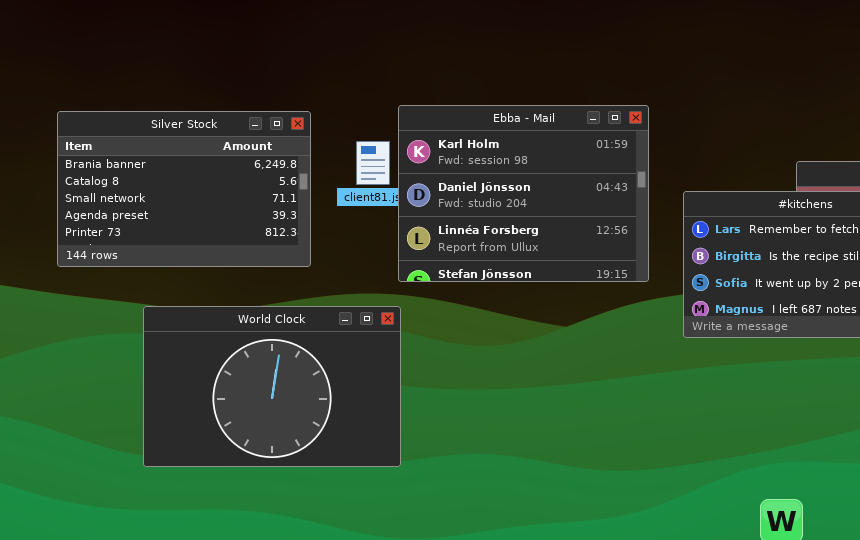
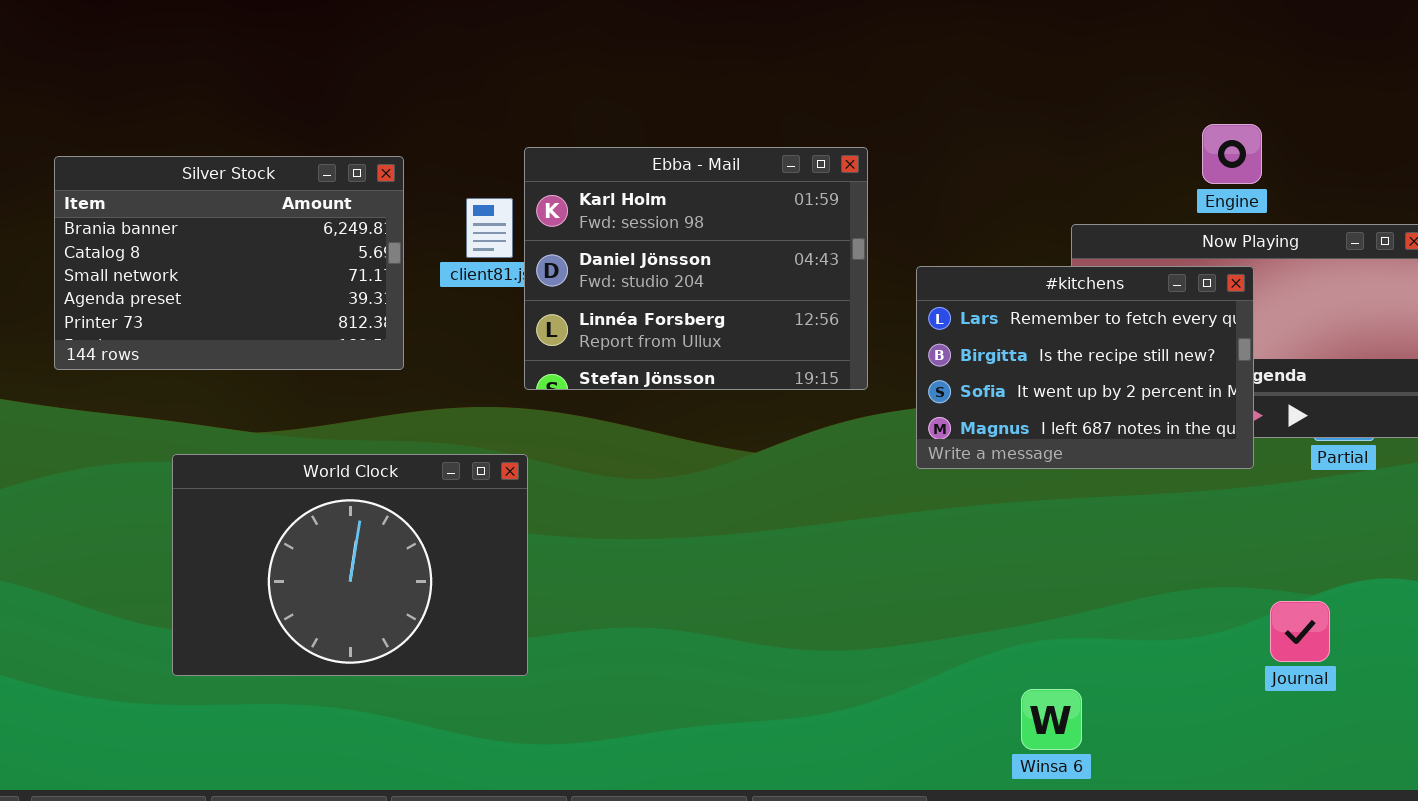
World Clock: [143,306,401,467] -> [172,454,528,676], moved

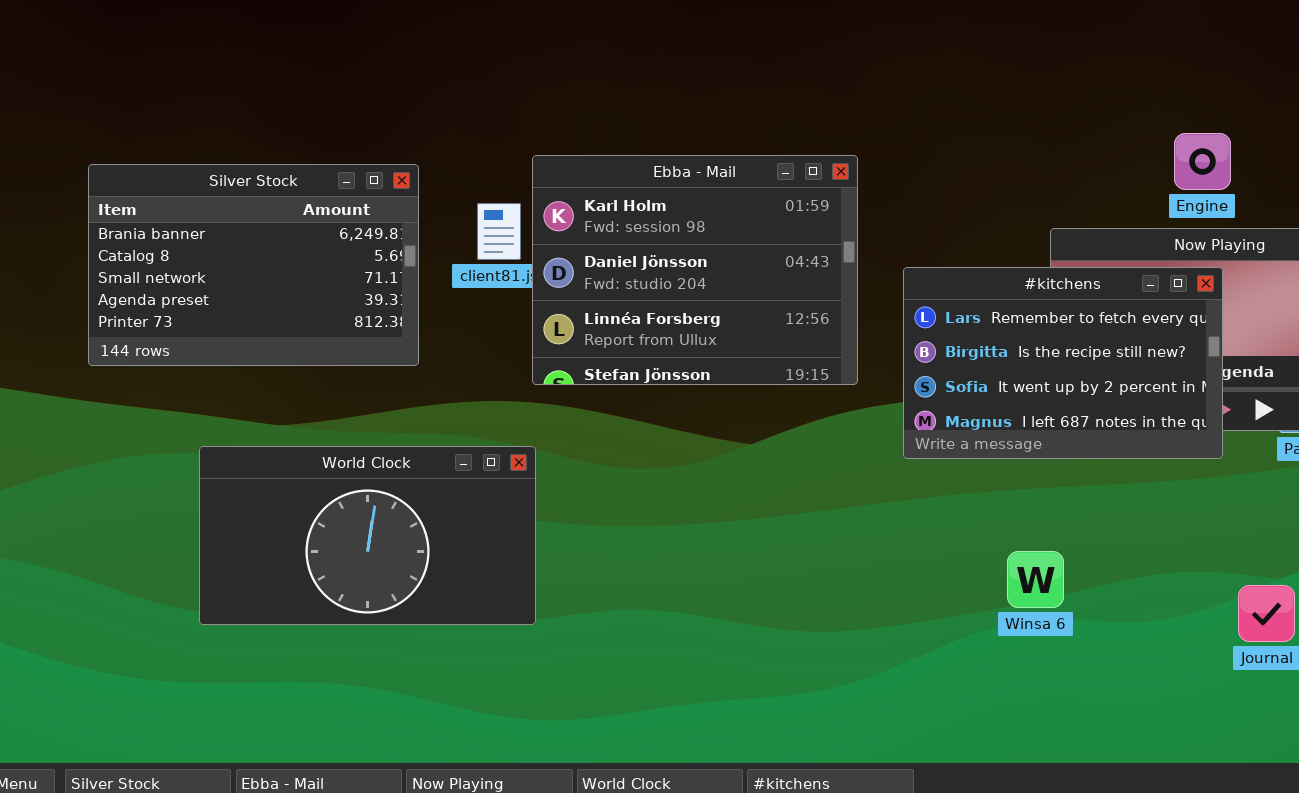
World Clock: [172,454,528,676] -> [199,446,536,625], resized
Winsa 6: [1021,689,1082,750] -> [1007,551,1064,608], moved

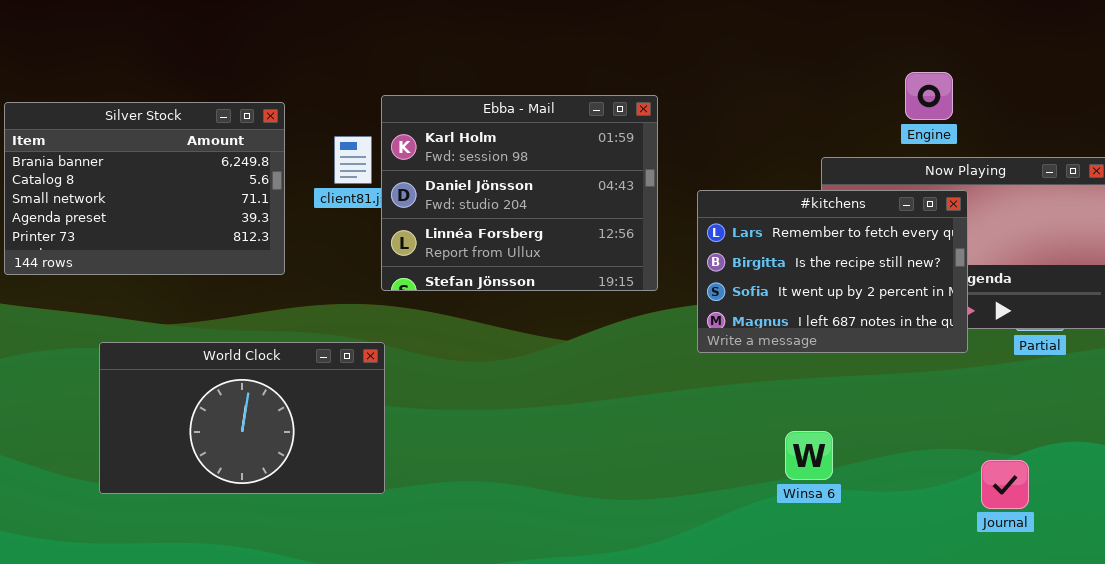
Engine: [1174,133,1231,190] -> [905,72,953,120], moved

